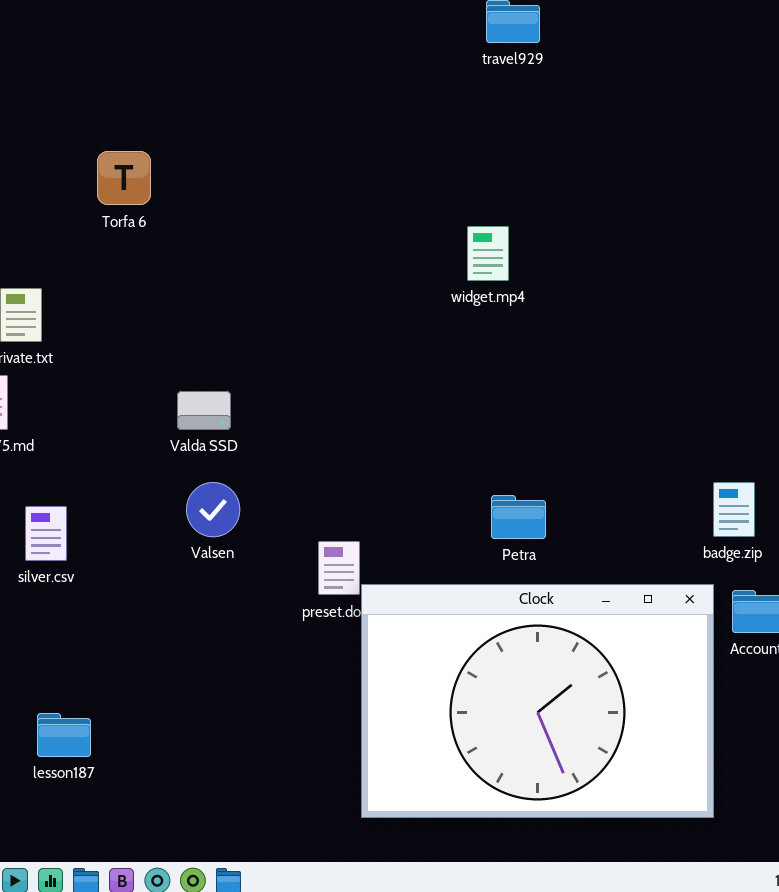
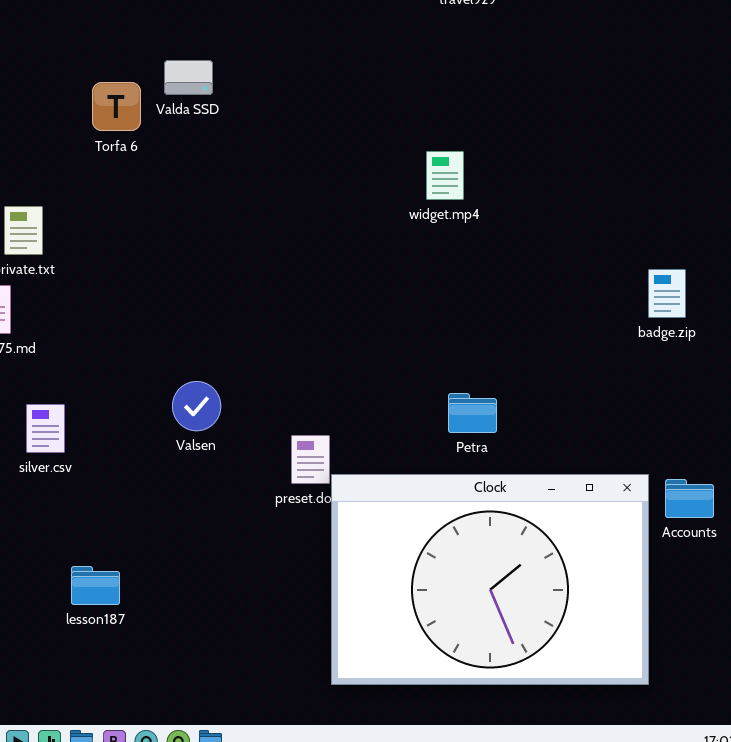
Valda SSD: [177,391,231,430] -> [164,60,213,95], moved
badge.zip: [713,482,755,537] -> [648,269,686,318], moved
lesson187: [37,713,91,757] -> [71,566,120,605], moved

